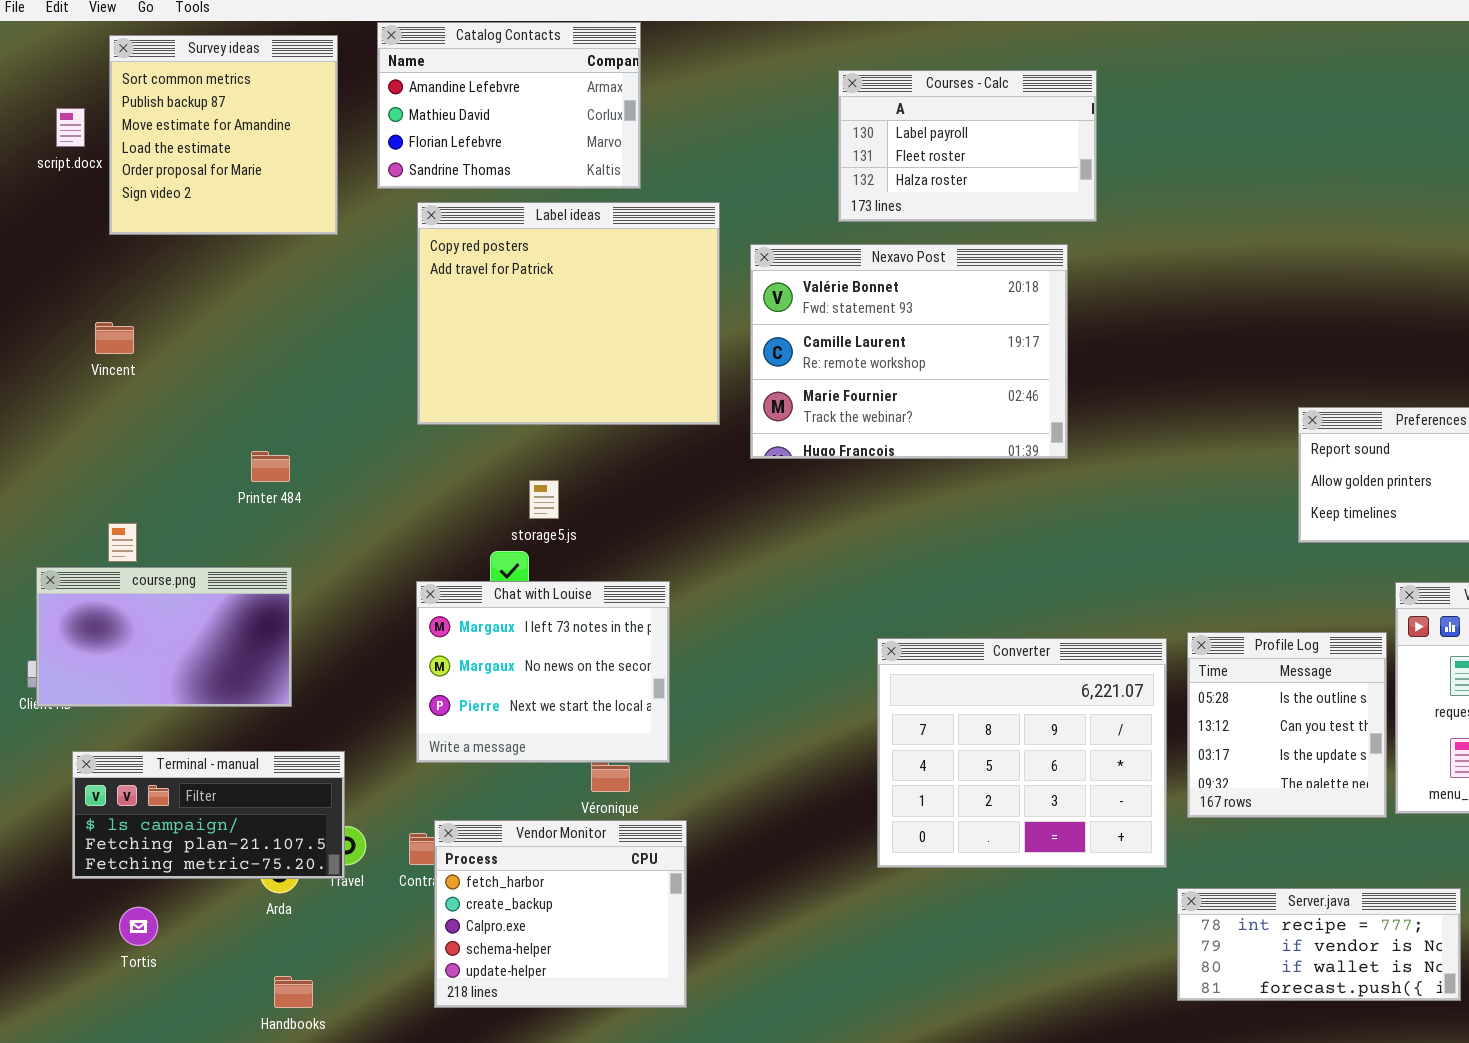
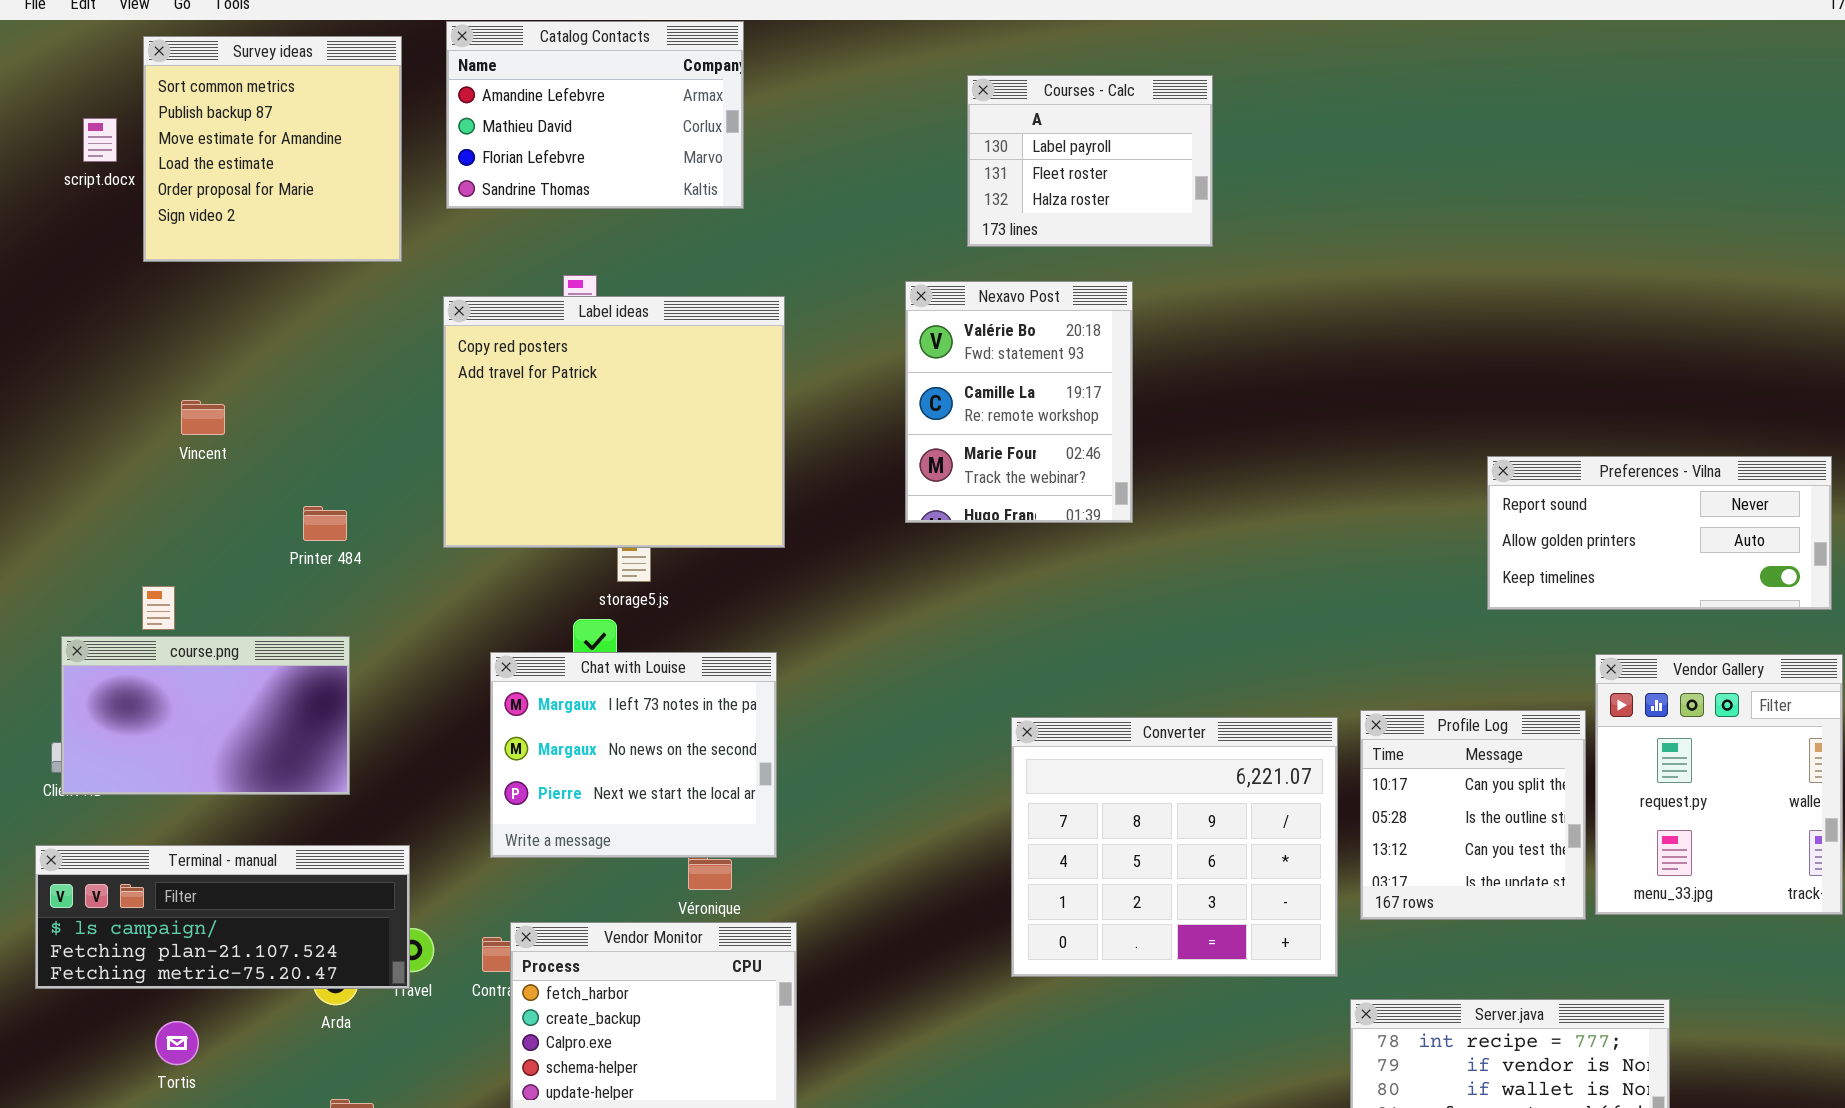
Courses - Calc: [838,70,1097,222] -> [967,75,1213,247], resized
Label ideas: [417,202,720,425] -> [443,296,785,548], moved
Nexavo Post: [750,244,1068,459] -> [905,281,1133,523], moved, resized
Vincent: [95,322,134,354] -> [181,400,225,435], moved
Profile Log: [1187,632,1387,818] -> [1360,710,1586,920], scrolled up 1 row
Terminal - manual: [72,751,345,879] -> [35,845,410,989], resized

